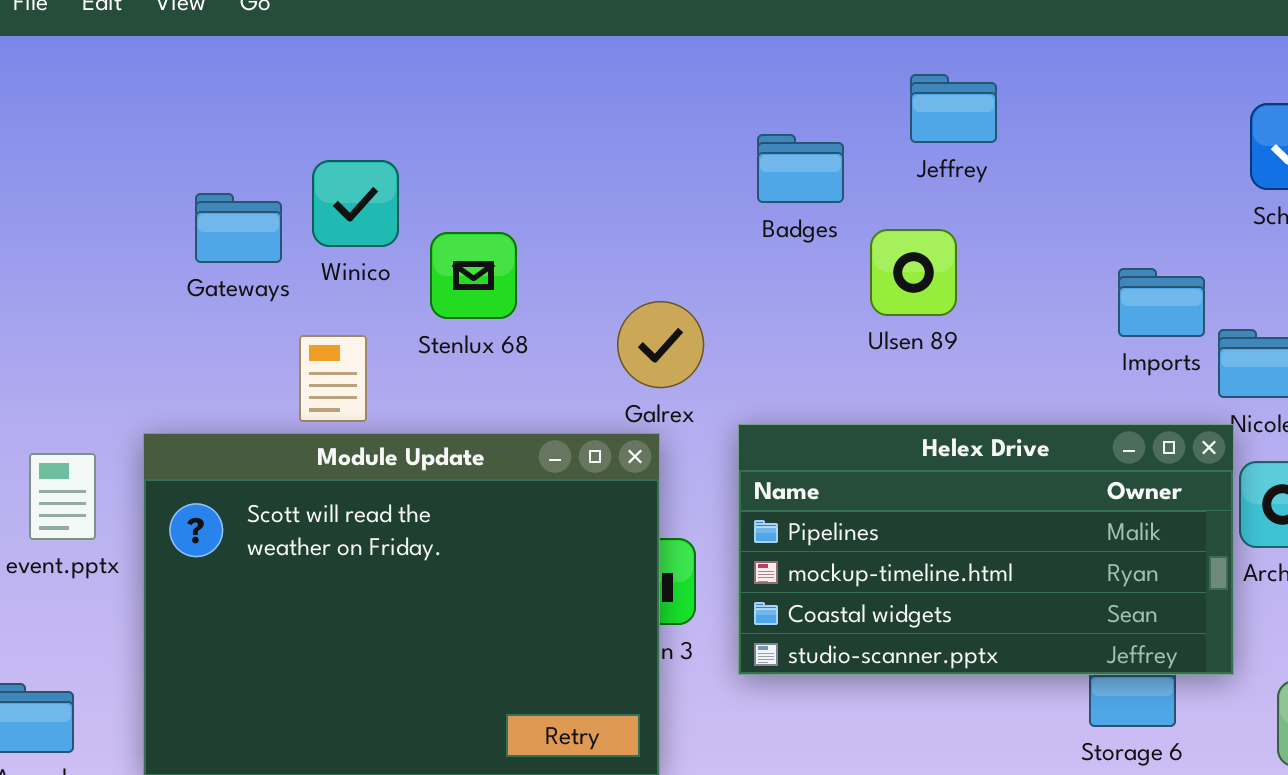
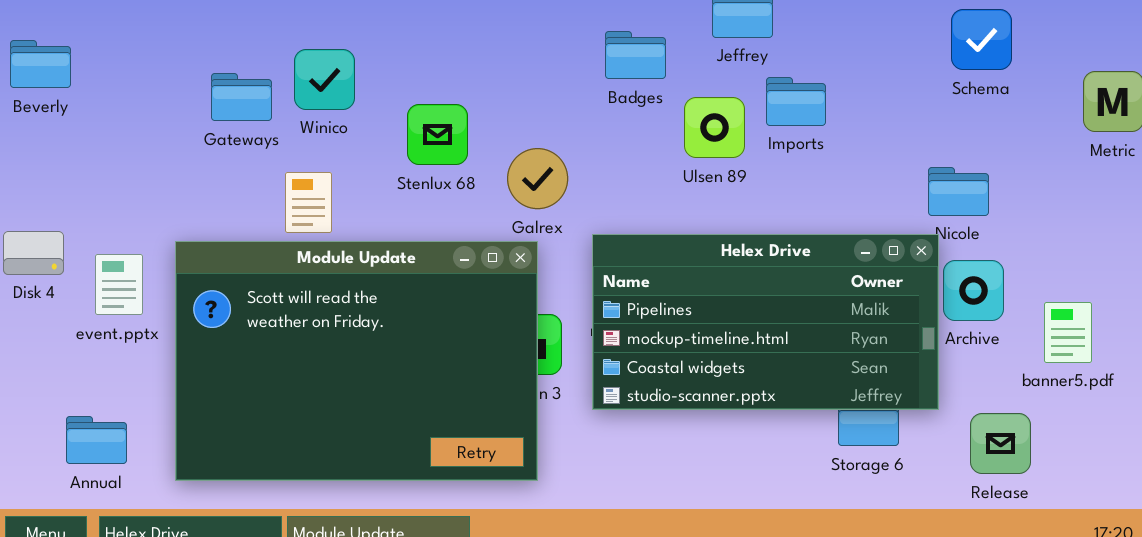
Stenlux 68: [430,232,517,319] -> [407,104,468,165], moved
Imports: [1118,268,1205,337] -> [766,77,826,126], moved

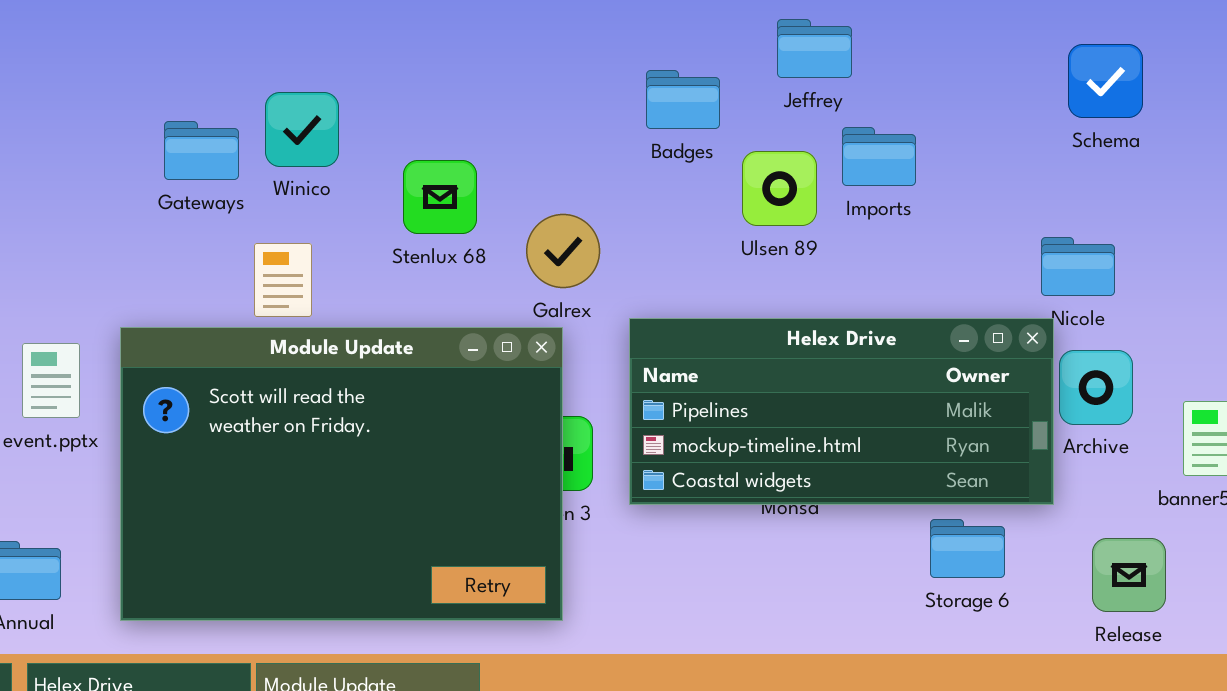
Helex Drive: [592,234,939,410] -> [629,318,1054,505], resized

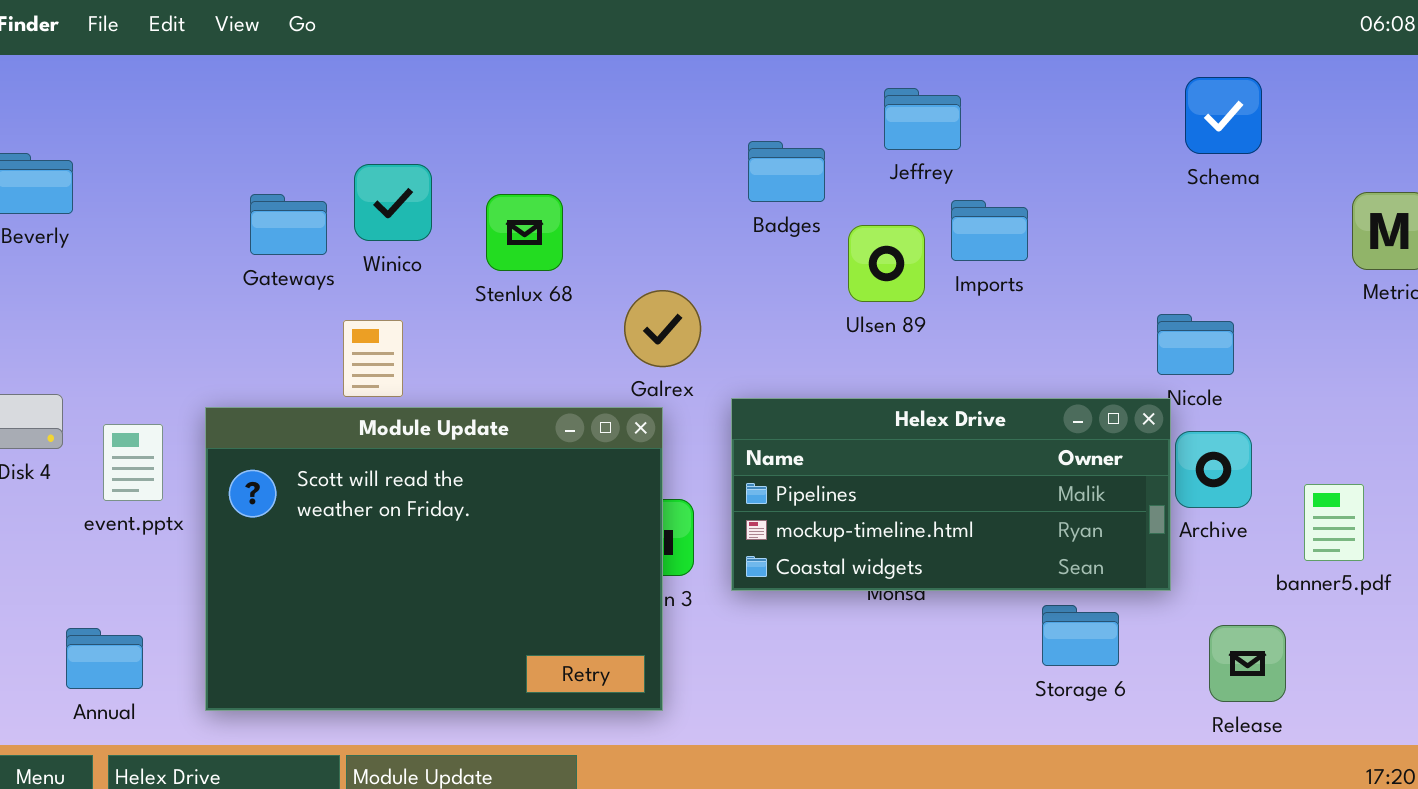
Schema: [1068,44,1143,118] -> [1185,77,1262,154], moved
Stenlux 68: [403,160,477,234] -> [486,194,563,271], moved

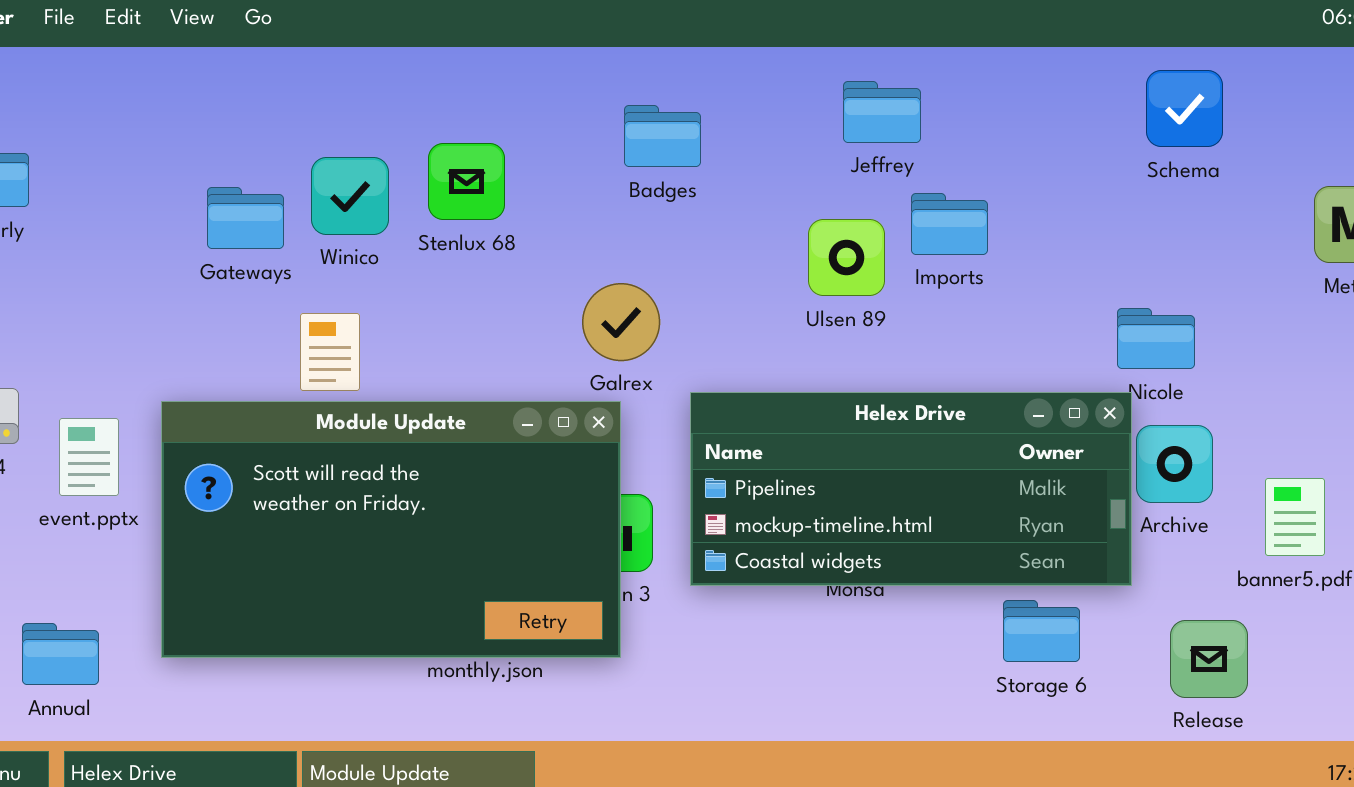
Badges: [748,141,825,202] -> [624,105,701,167], moved
Stenlux 68: [486,194,563,271] -> [428,143,505,220], moved
Module Update: [205,407,663,711] -> [161,401,621,658], resized

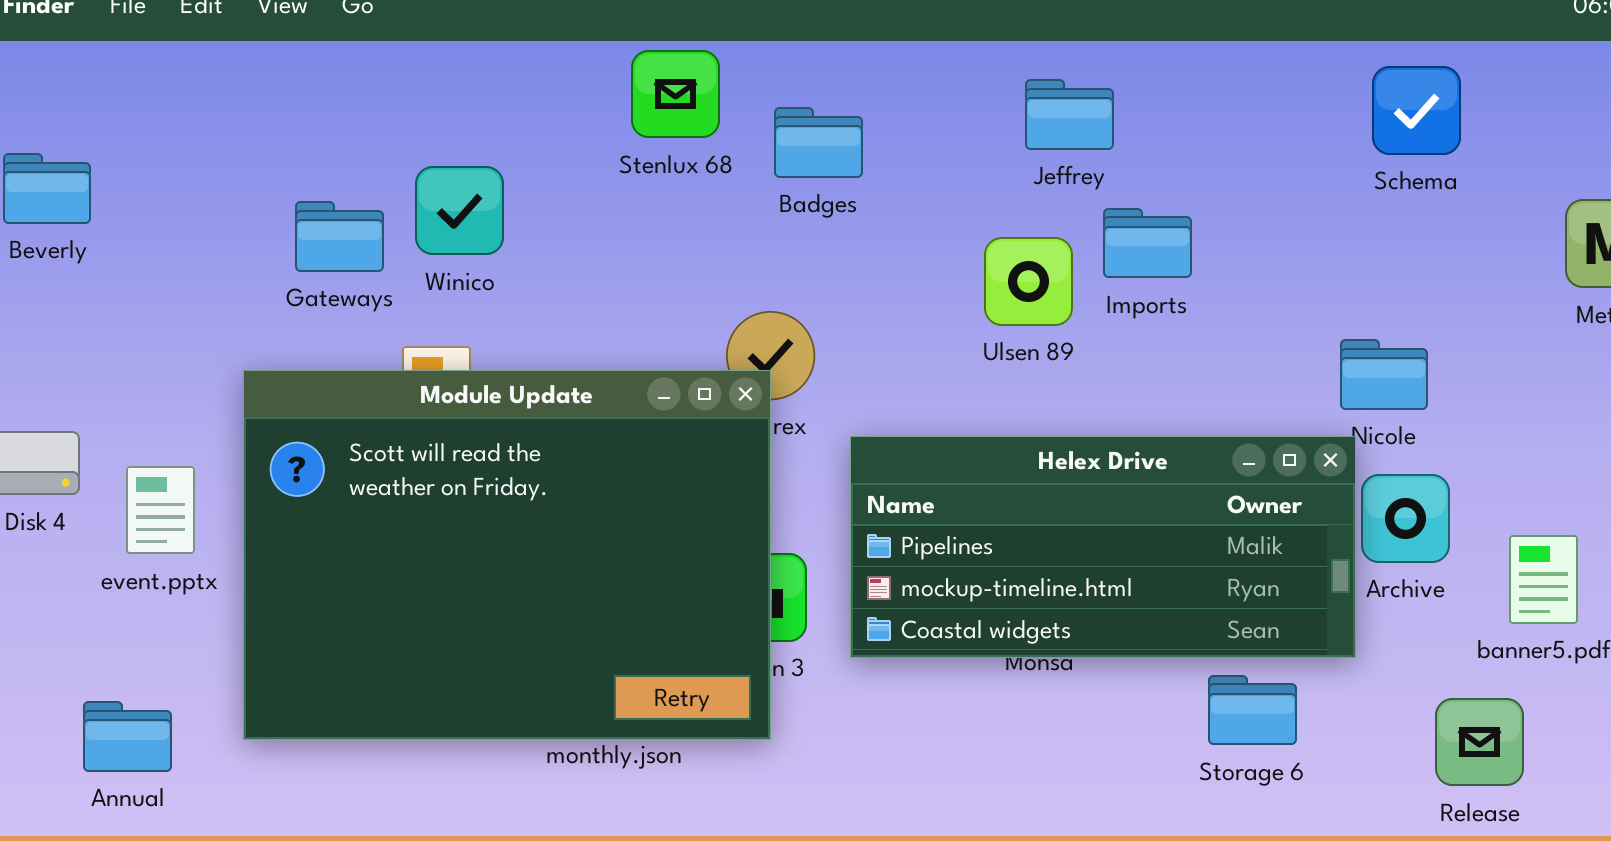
Stenlux 68: [428,143,505,220] -> [631,50,720,138], moved
Module Update: [161,401,621,658] -> [243,370,771,740], resized
Release: [1170,620,1248,698] -> [1435,698,1524,786], moved

